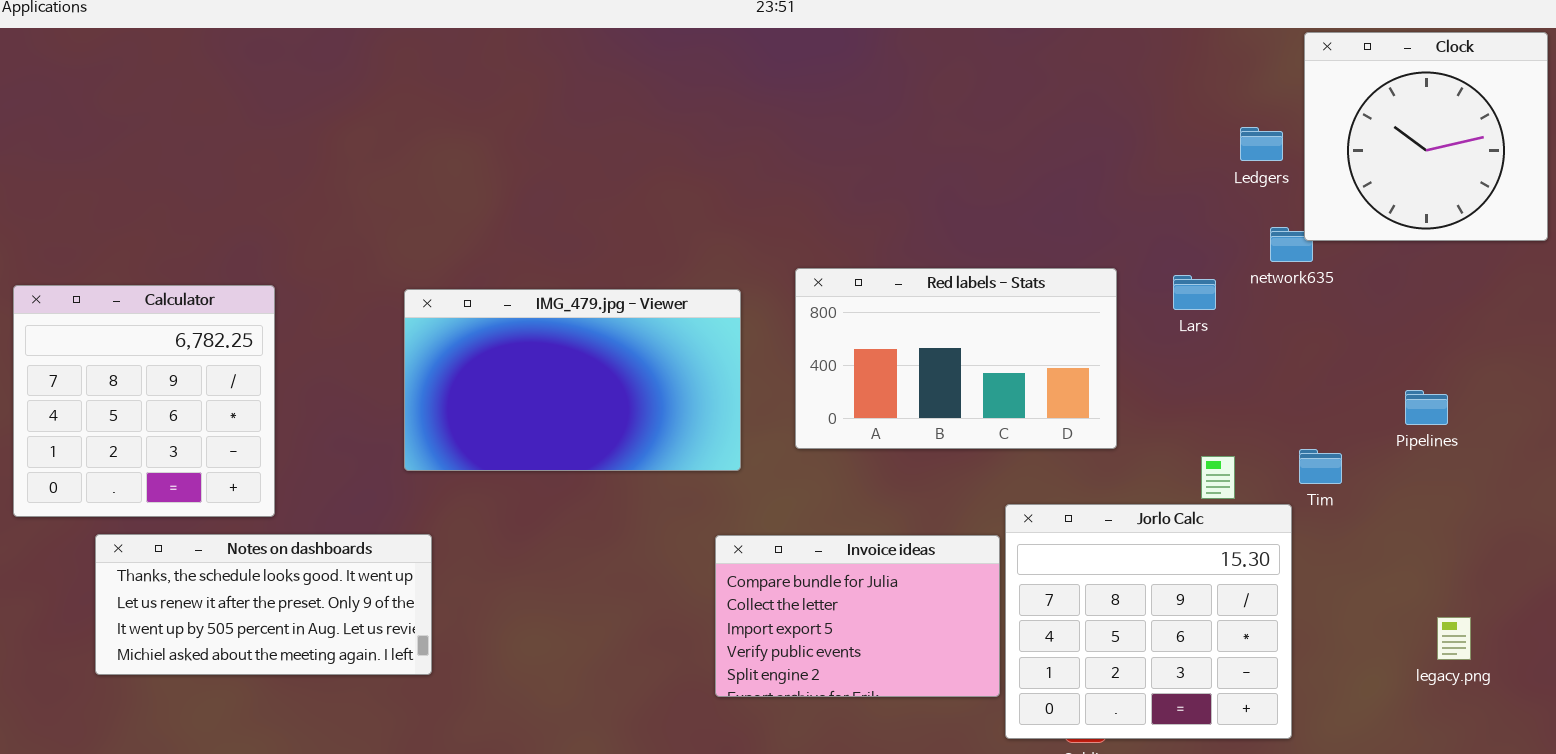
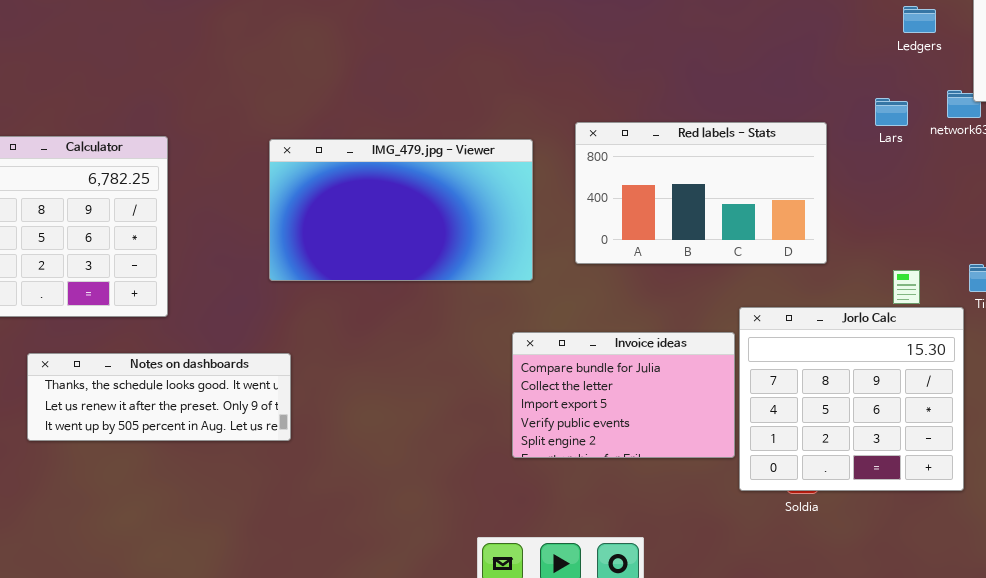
Ledgers: [1240,127,1283,161] -> [903,6,936,33], moved
Lars: [1173,275,1216,310] -> [875,98,908,126], moved
Notes on dashboards: [95,534,432,675] -> [27,353,291,441], resized

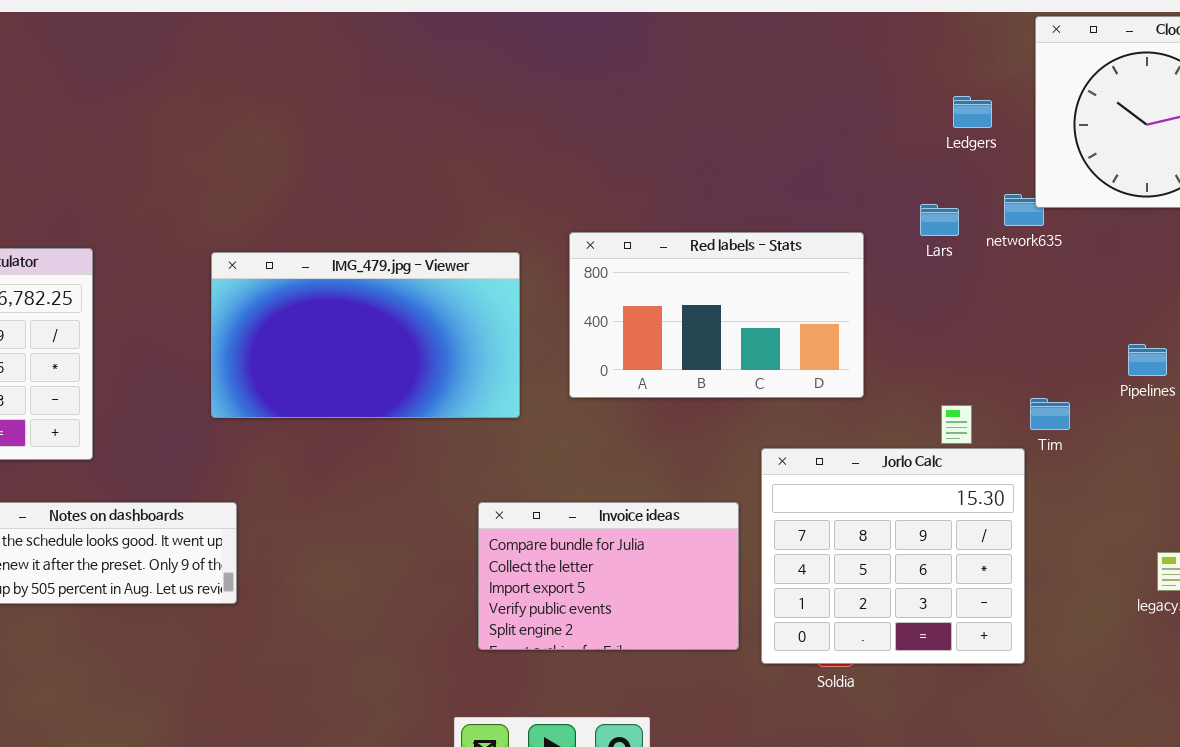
Invoice ideas: [512,332,735,458] -> [478,502,739,650], moved

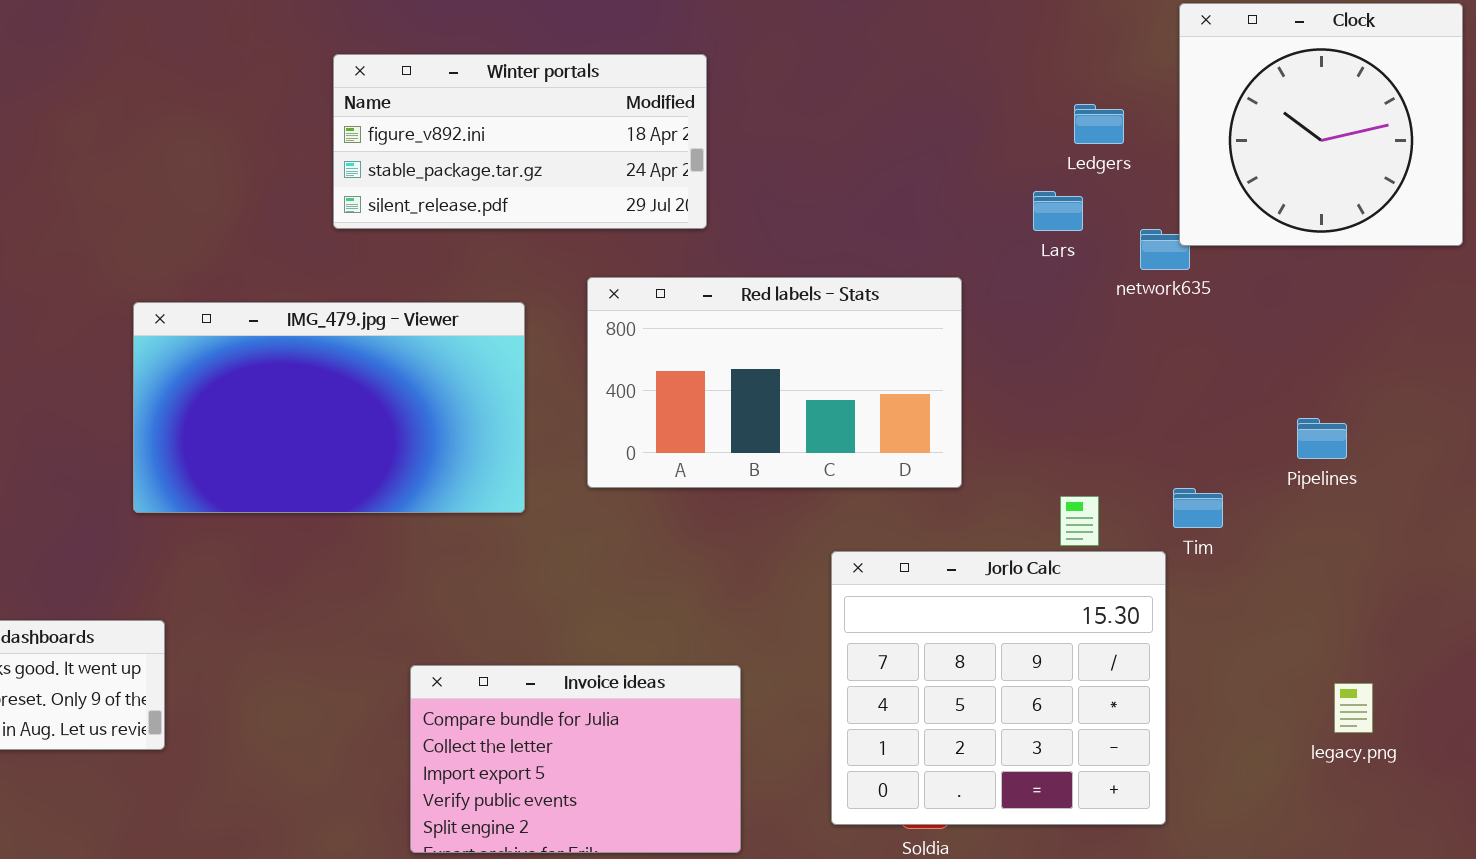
Winter portals: none -> [333,54,707,229], opened
Lars: [920,204,959,236] -> [1033,191,1083,231], moved
Invoice ideas: [478,502,739,650] -> [410,665,741,853], moved

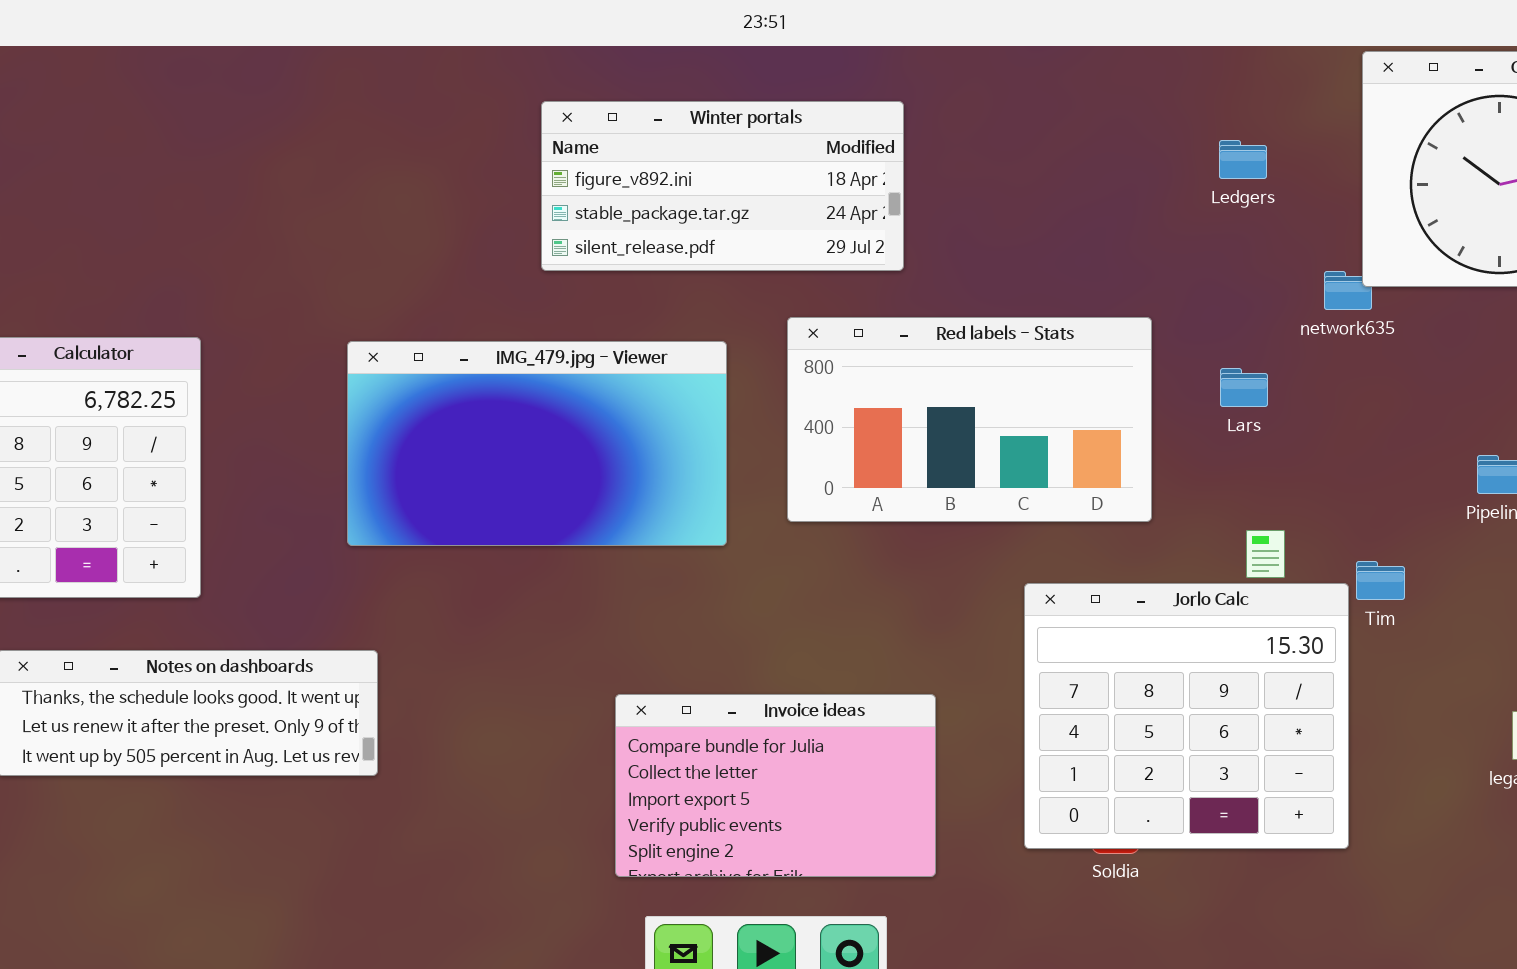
Ledgers: [1074,104,1124,144] -> [1219,140,1267,179], moved
Lars: [1033,191,1083,231] -> [1220,368,1268,407], moved
Tim: [1173,488,1223,528] -> [1356,561,1405,600], moved

